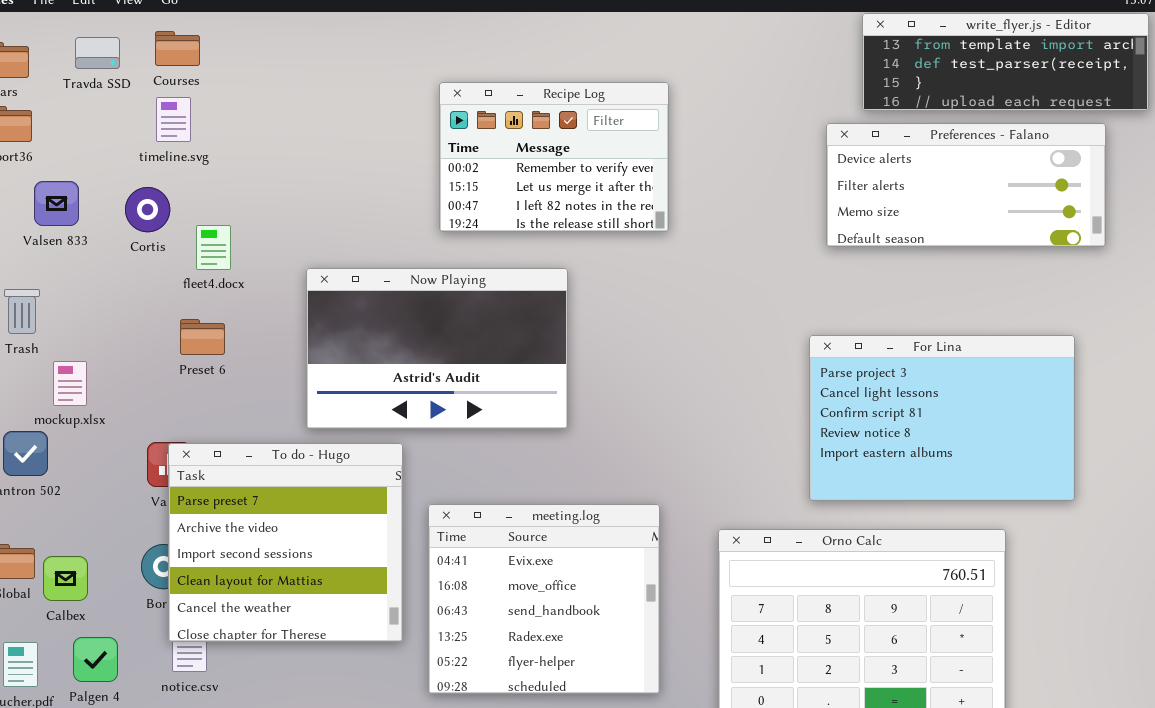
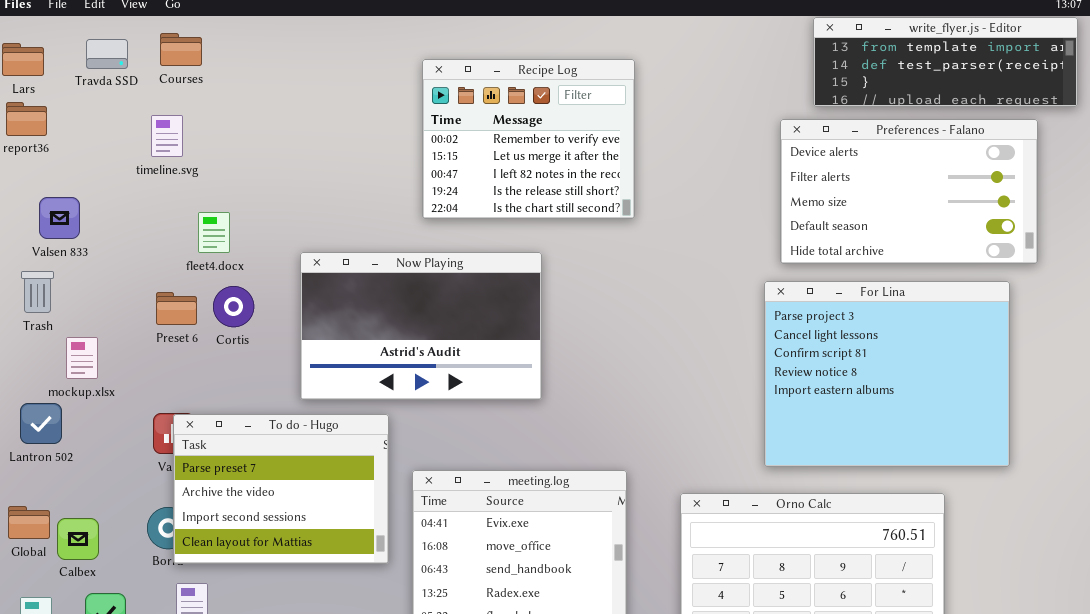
Recipe Log: [439,82,669,232] -> [422,59,635,219], resized
timeline.svg: [156,97,191,142] -> [151,115,183,157], moved
Preferences - Falano: [826,123,1106,247] -> [780,119,1038,264], resized
Valsen 833: [34,181,79,226] -> [39,197,80,239], moved
Cortis: [125,187,170,232] -> [213,286,254,327], moved
Preset 6: [180,319,225,355] -> [156,292,197,325], moved
For Lina: [809,335,1075,501] -> [764,281,1010,467], resized
To do - Hugo: [168,443,403,642] -> [173,414,389,564], resized

